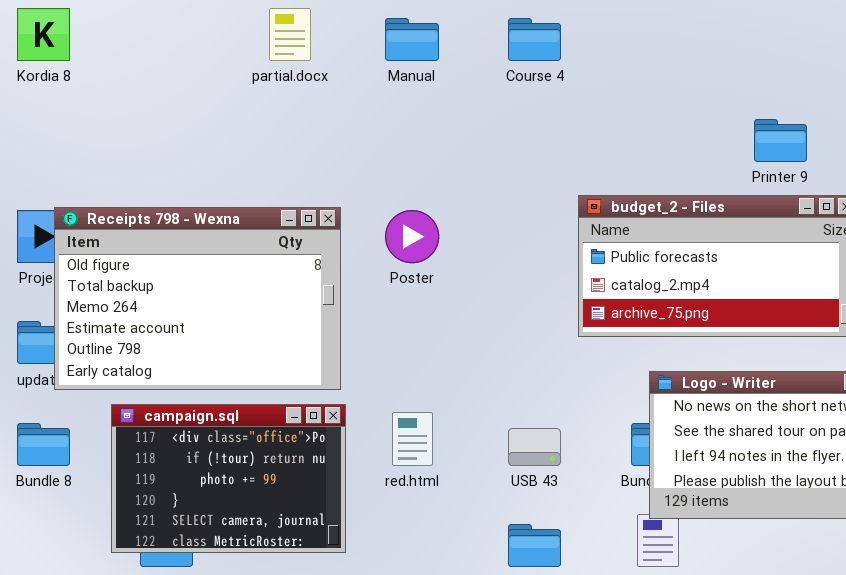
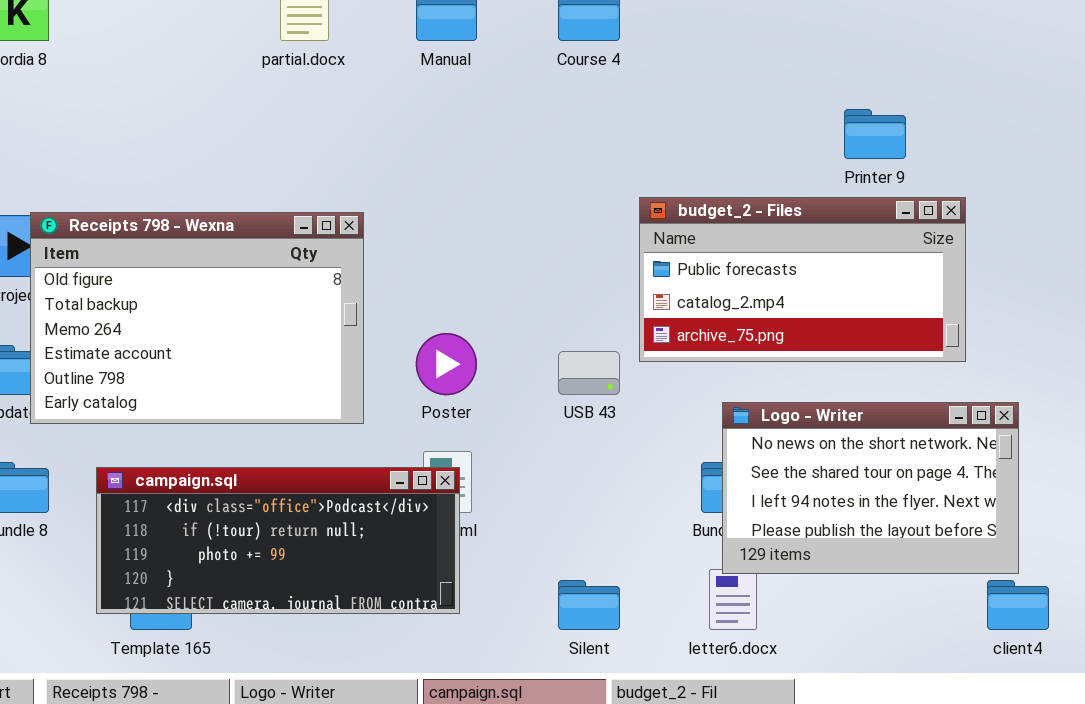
Poster: [385,210,439,263] -> [416,333,477,395], moved
campaign.sql: [111,404,346,553] -> [96,467,460,614], resized
USB 43: [508,428,561,466] -> [558,351,620,395], moved

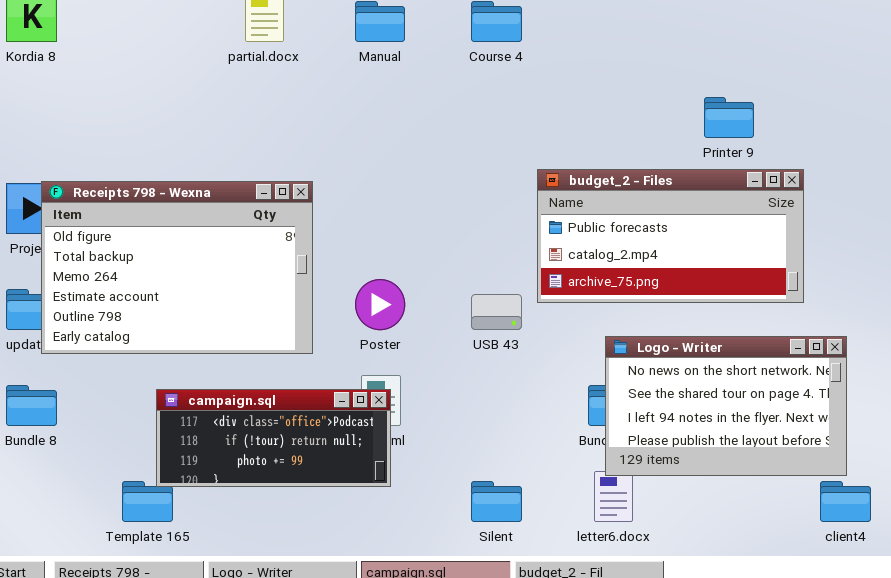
campaign.sql: [96,467,460,614] -> [156,389,391,487], resized

